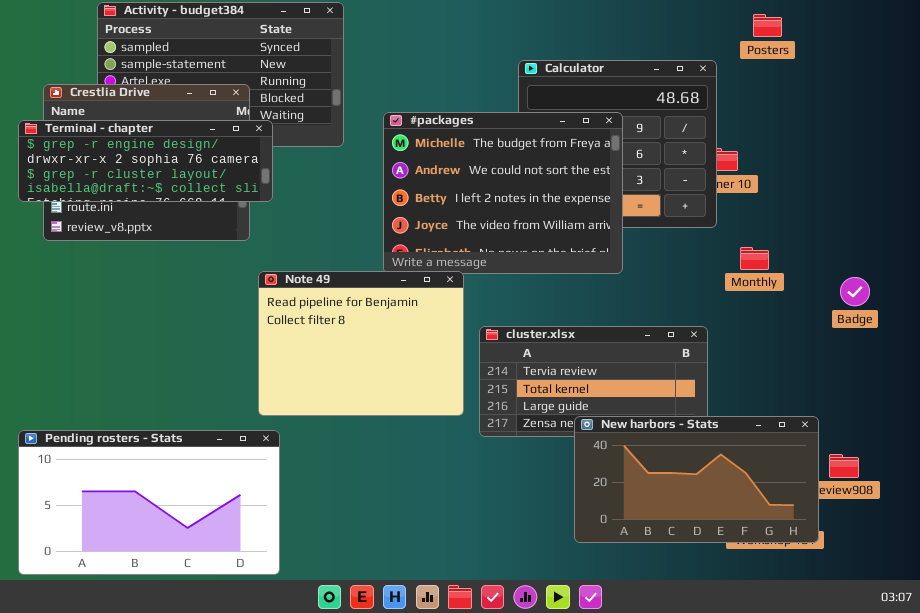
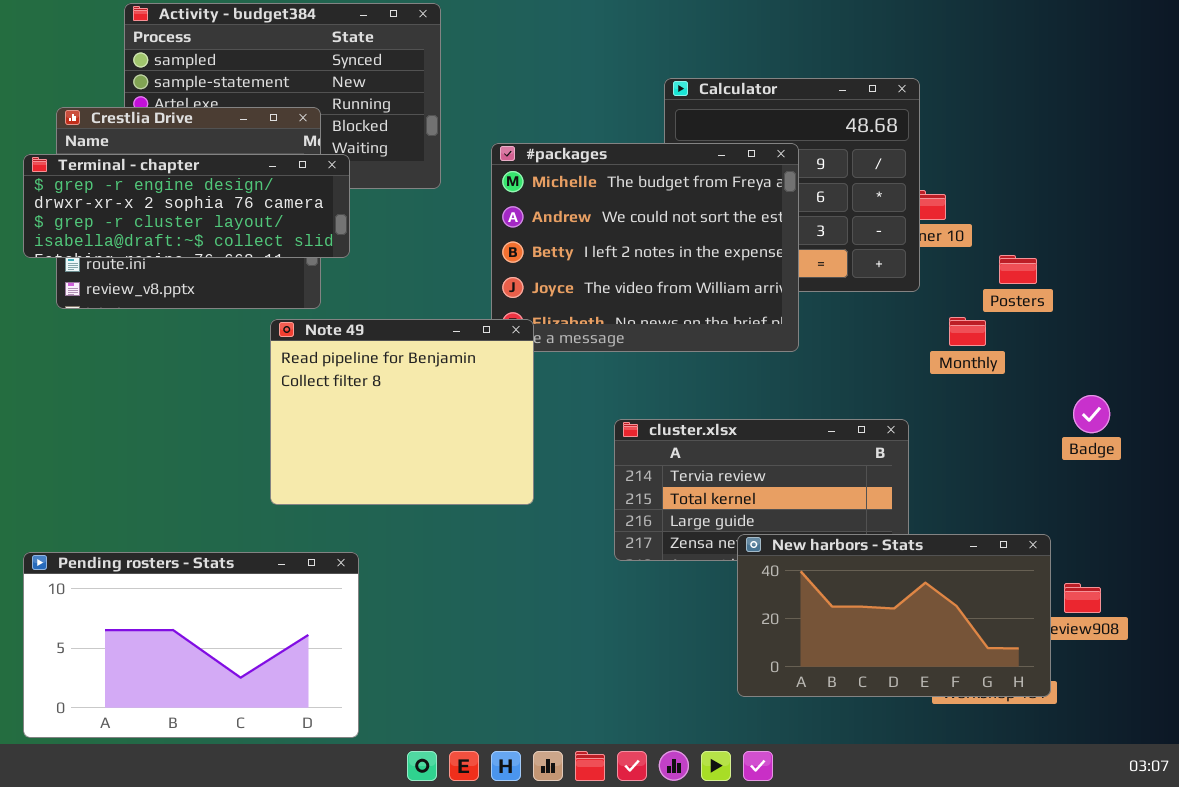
Posters: [753,14,782,37] -> [999,255,1037,284], moved
Note 49: [258,271,464,416] -> [270,319,534,505], moved
Badge: [840,277,870,306] -> [1073,395,1110,433], moved

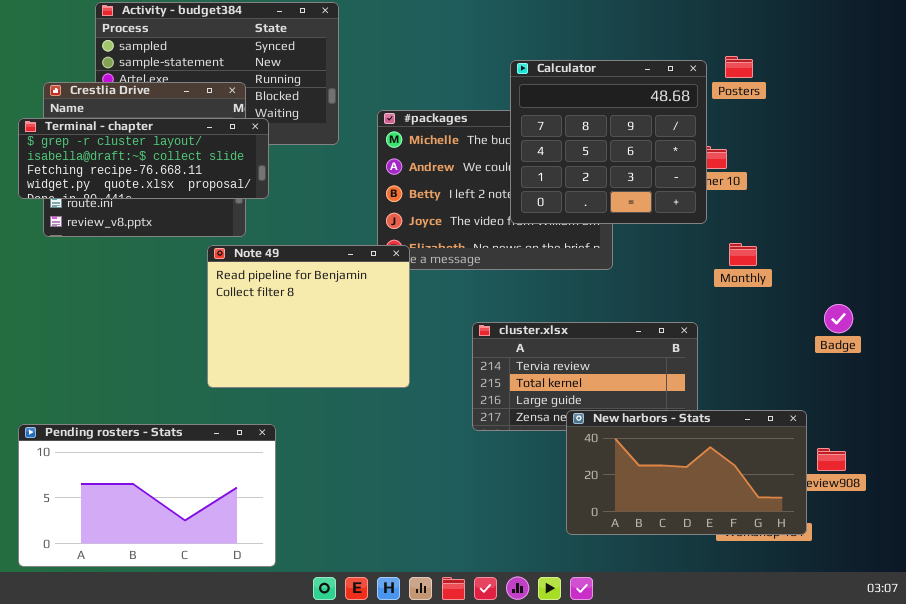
Calculator: [664,78,920,292] -> [510,60,707,224], raised
Terminal - chapter: [23,154,350,258] -> [18,118,269,199], scrolled down 2 rows
Posters: [999,255,1037,284] -> [725,56,753,78], moved

